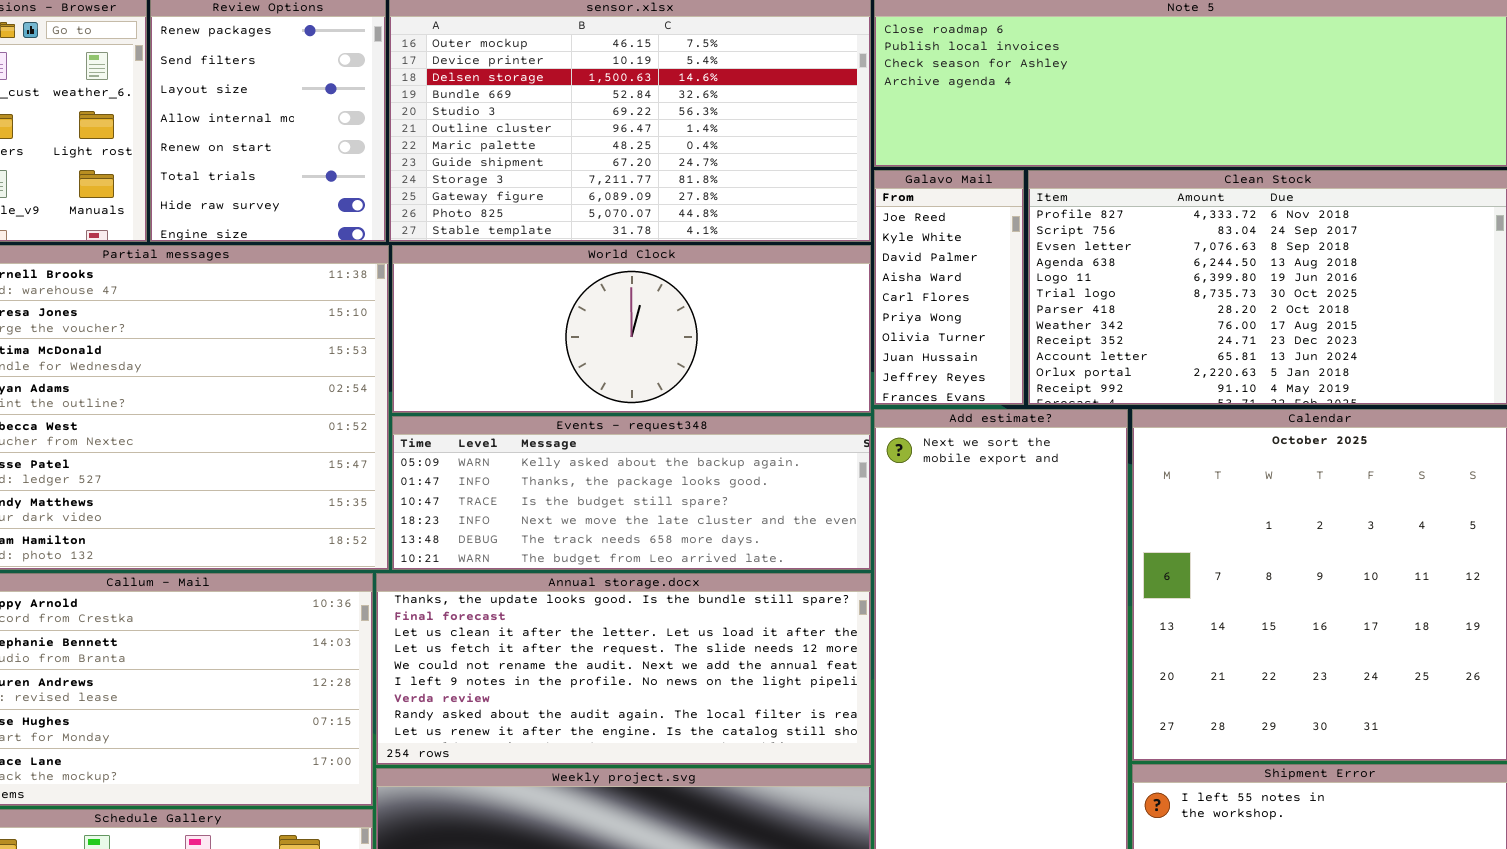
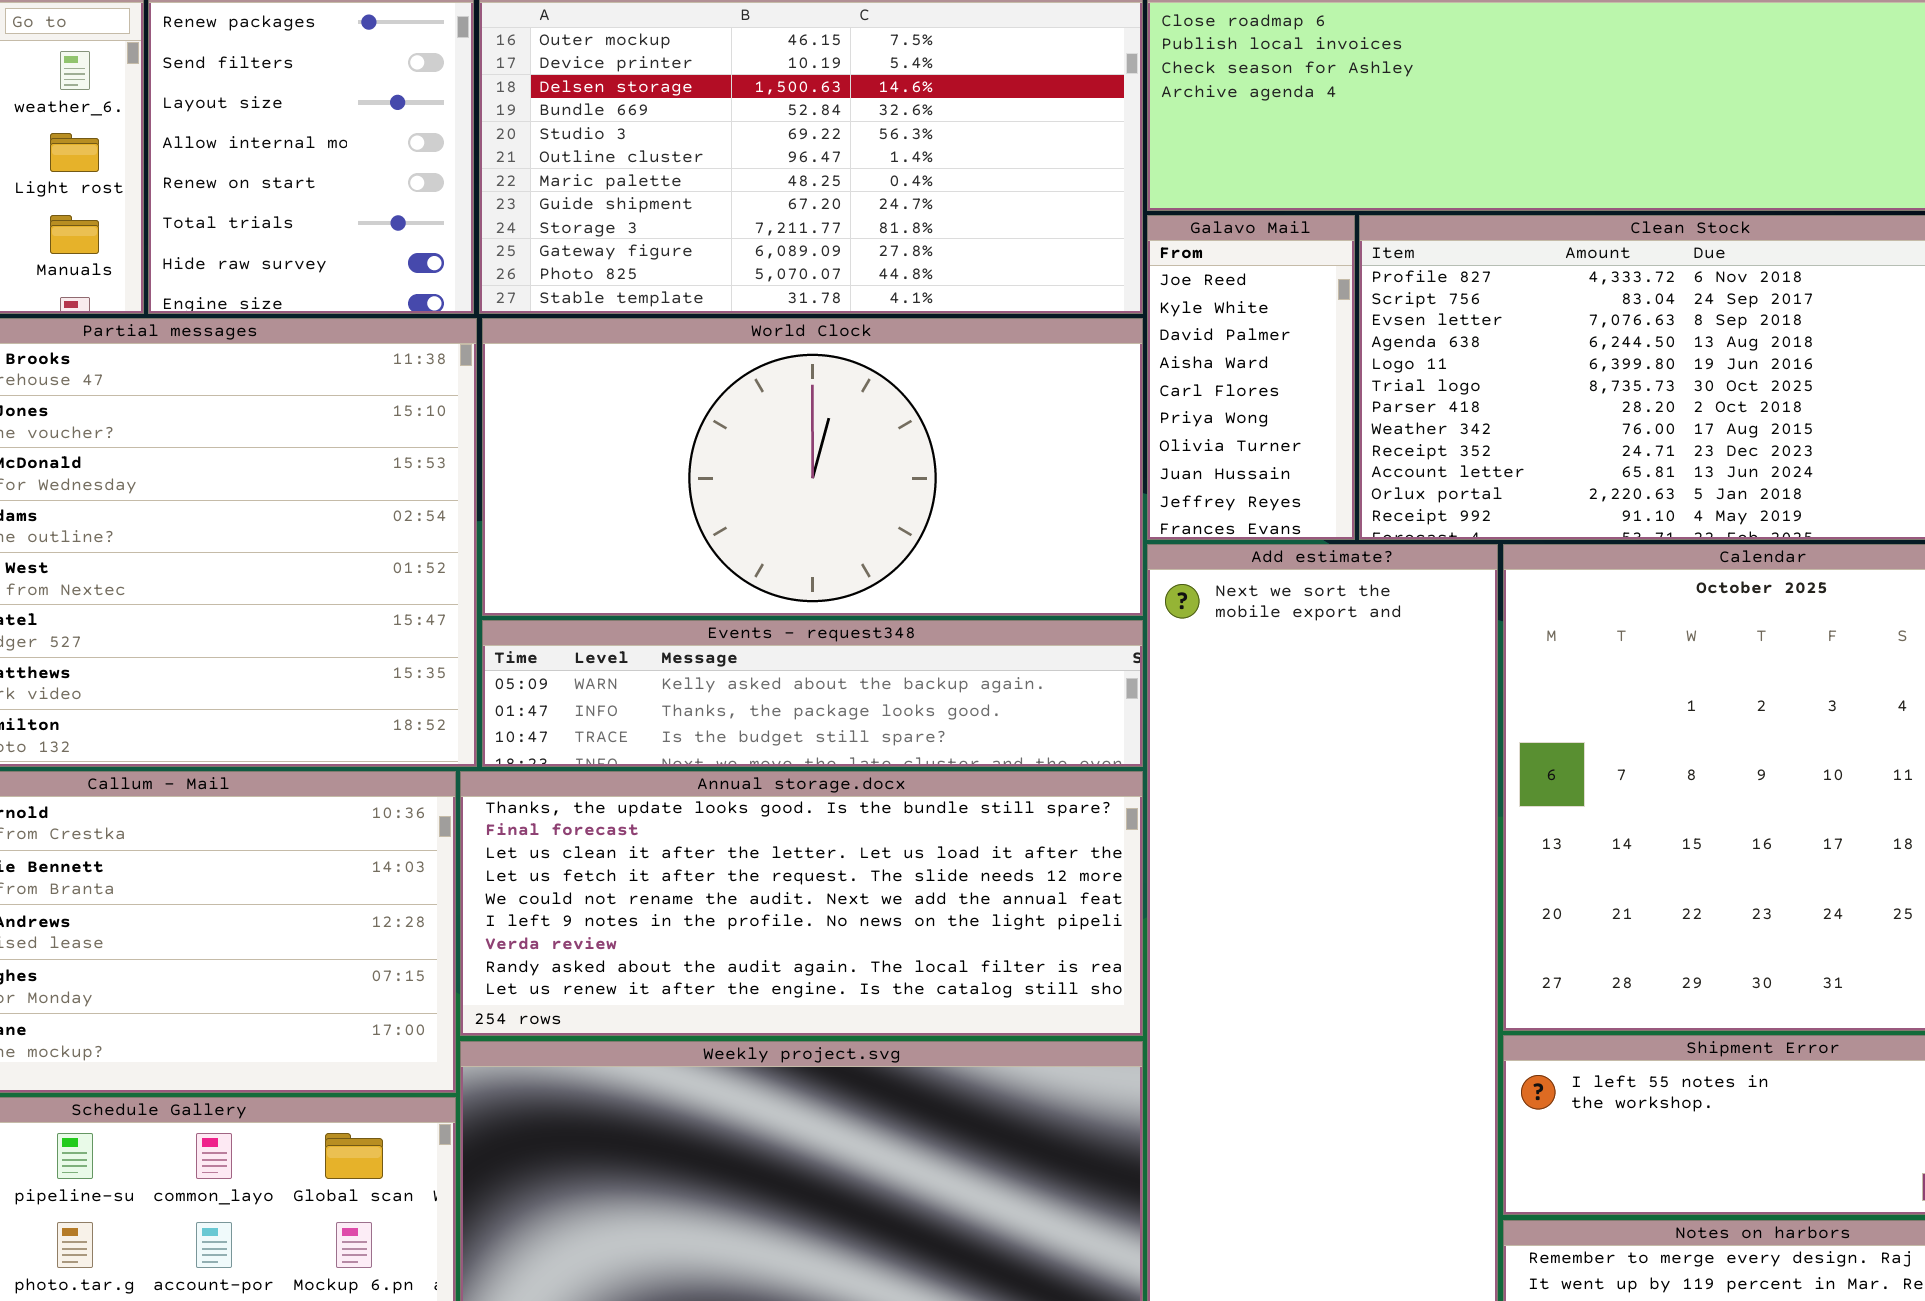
World Clock: [392,245,871,413] -> [482,318,1143,616], resized
Events - request348: [392,416,871,570] -> [482,620,1143,767], resized

